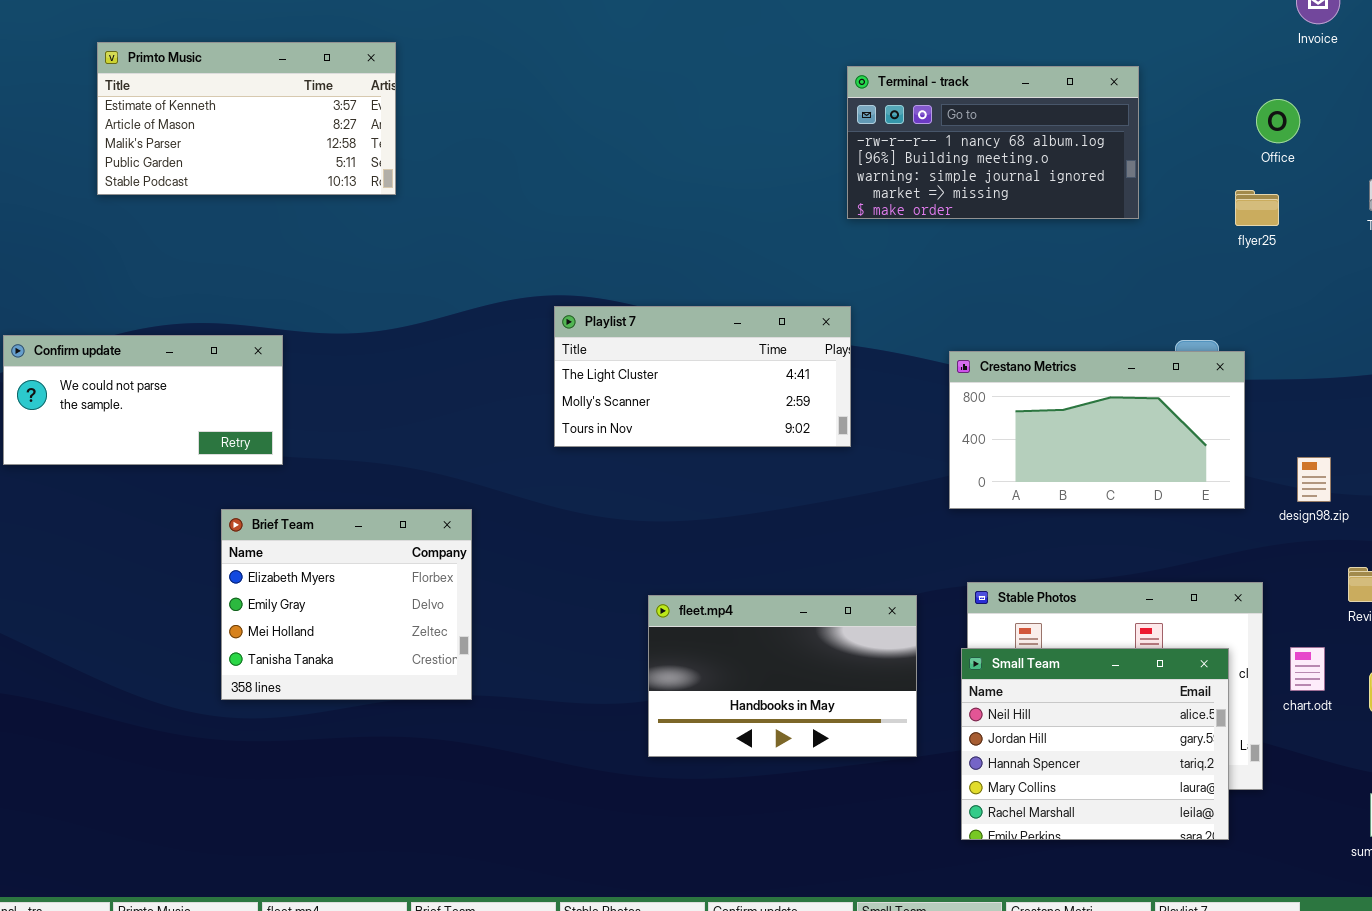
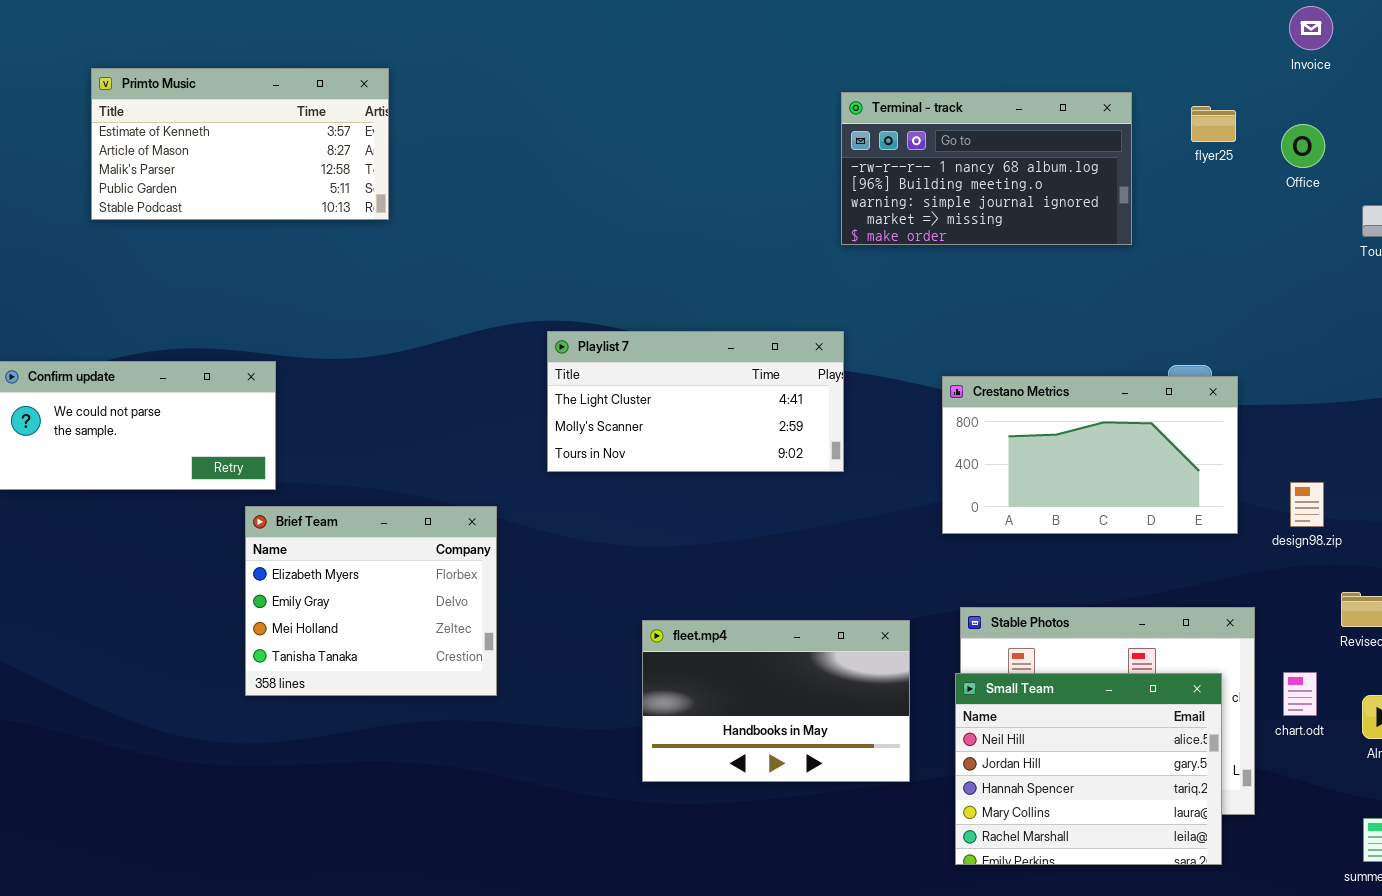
Office: [1256,99,1300,143] -> [1281,124,1325,168], moved
flyer25: [1235,190,1279,226] -> [1191,106,1236,142], moved
Brief Team: [221,509,472,700] -> [245,506,497,696], moved

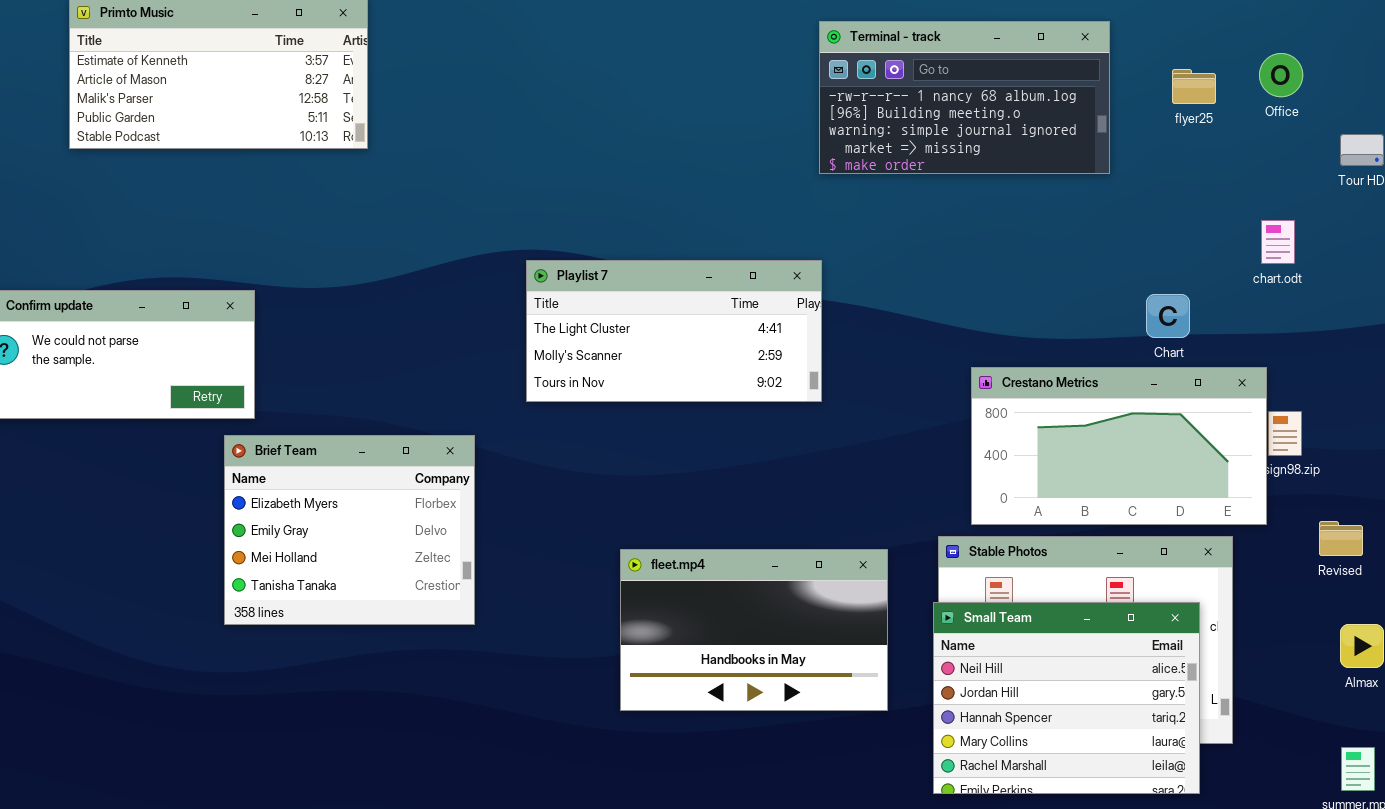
flyer25: [1191,106,1236,142] -> [1172,69,1216,104], moved
Crestano Metrics: [942,376,1238,534] -> [971,367,1267,525], moved
chart.odt: [1283,672,1317,716] -> [1261,220,1295,264], moved

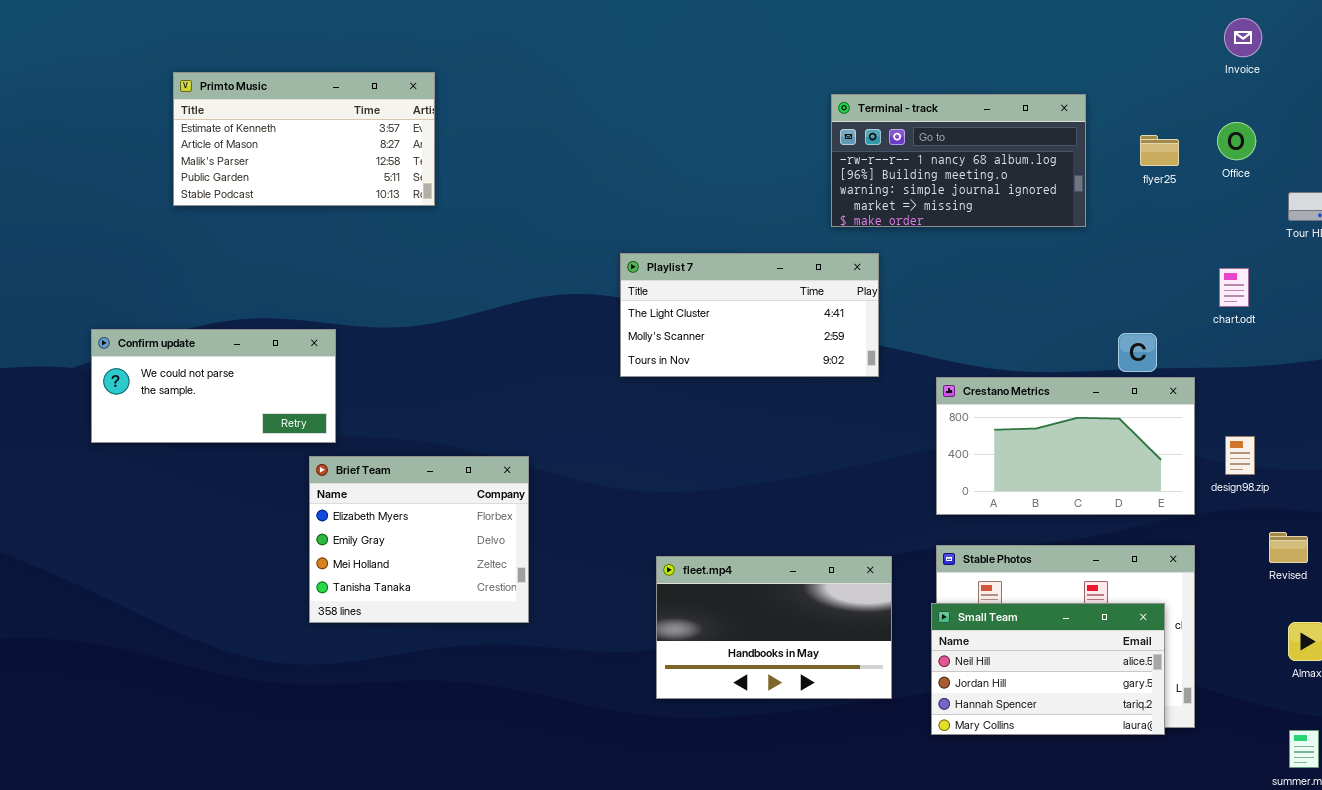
Playlist 7: [526,260,822,402] -> [620,253,879,377], moved
Crestano Metrics: [971,367,1267,525] -> [936,377,1195,515], moved
Small Team: [933,602,1200,794] -> [931,603,1165,735], resized

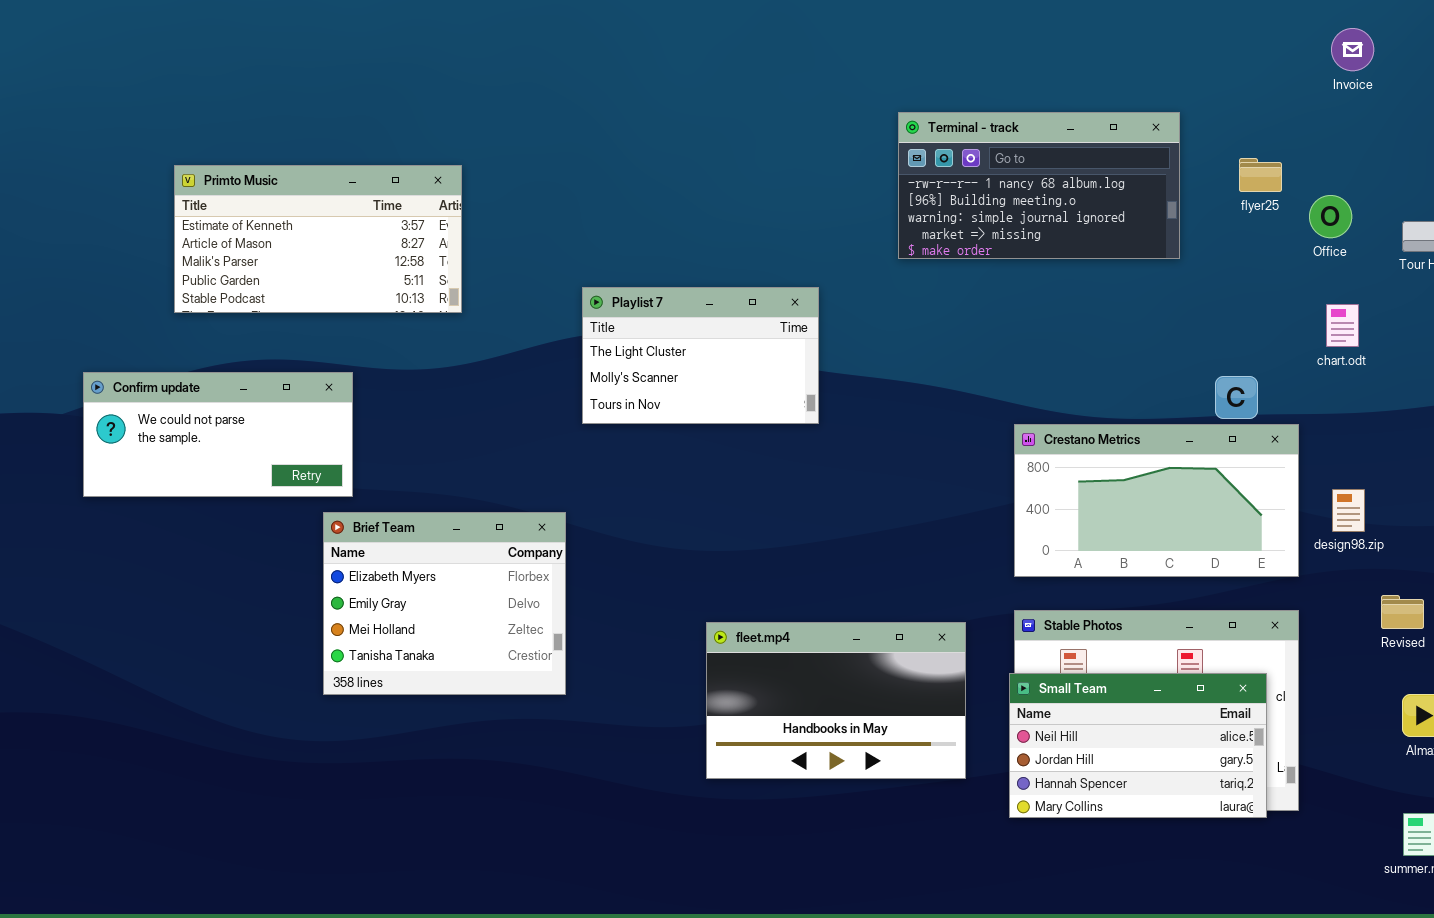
Primto Music: [173,72,435,206] -> [174,165,462,313], moved
Office: [1217,122,1256,160] -> [1309,195,1352,238], moved
Playlist 7: [620,253,879,377] -> [582,287,819,424], moved, resized

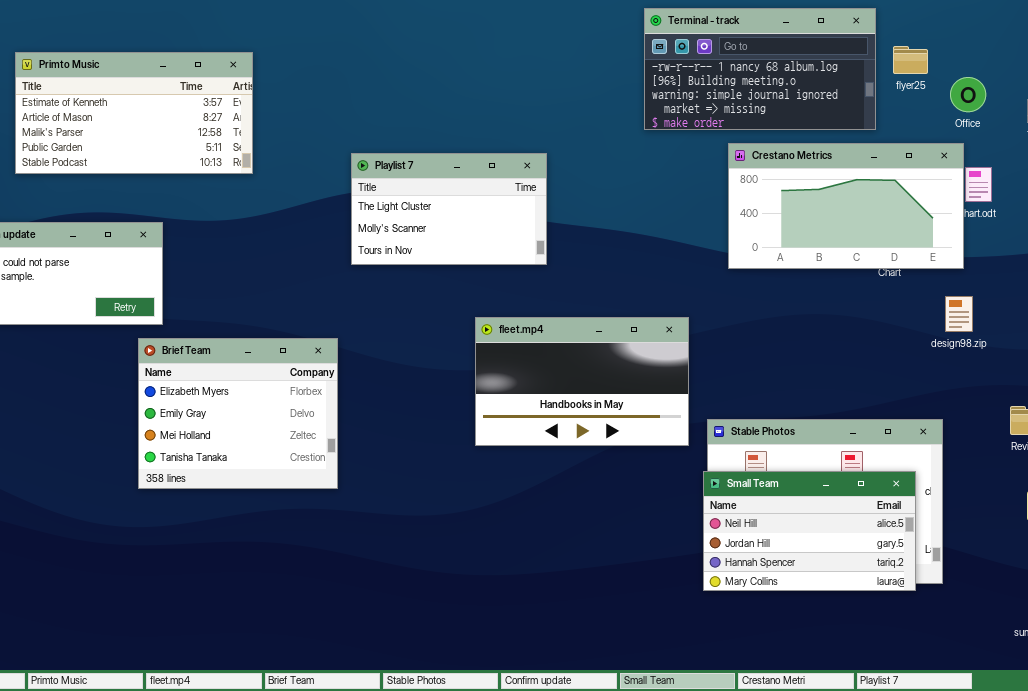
Terminal - track: [898,112,1180,259] -> [644,8,876,130], moved
Crestano Metrics: [1014,424,1299,577] -> [728,143,964,269], moved
design98.zip: [1332,489,1365,532] -> [945,296,973,332], moved
fleet.mp4: [706,622,966,779] -> [475,317,689,446], moved

